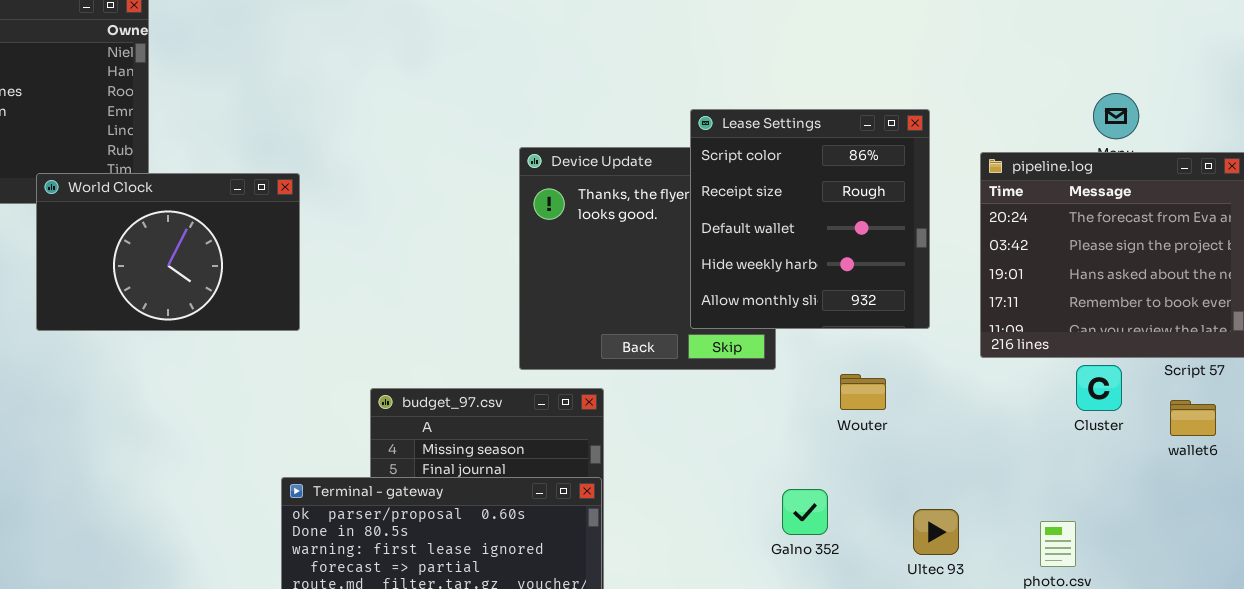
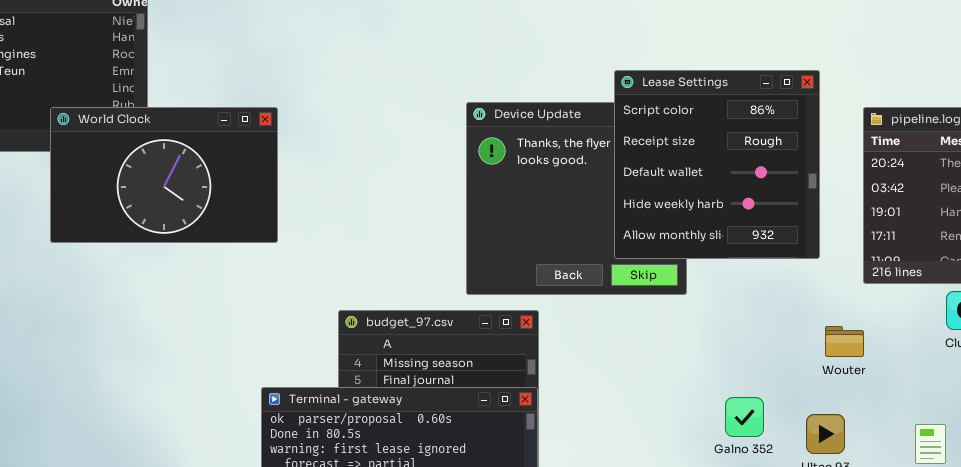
World Clock: [36,173,300,331] -> [50,107,278,243], moved
Wouter: [840,374,886,410] -> [825,326,864,357], moved
Galno 352: [782,489,828,535] -> [725,397,764,437], moved

